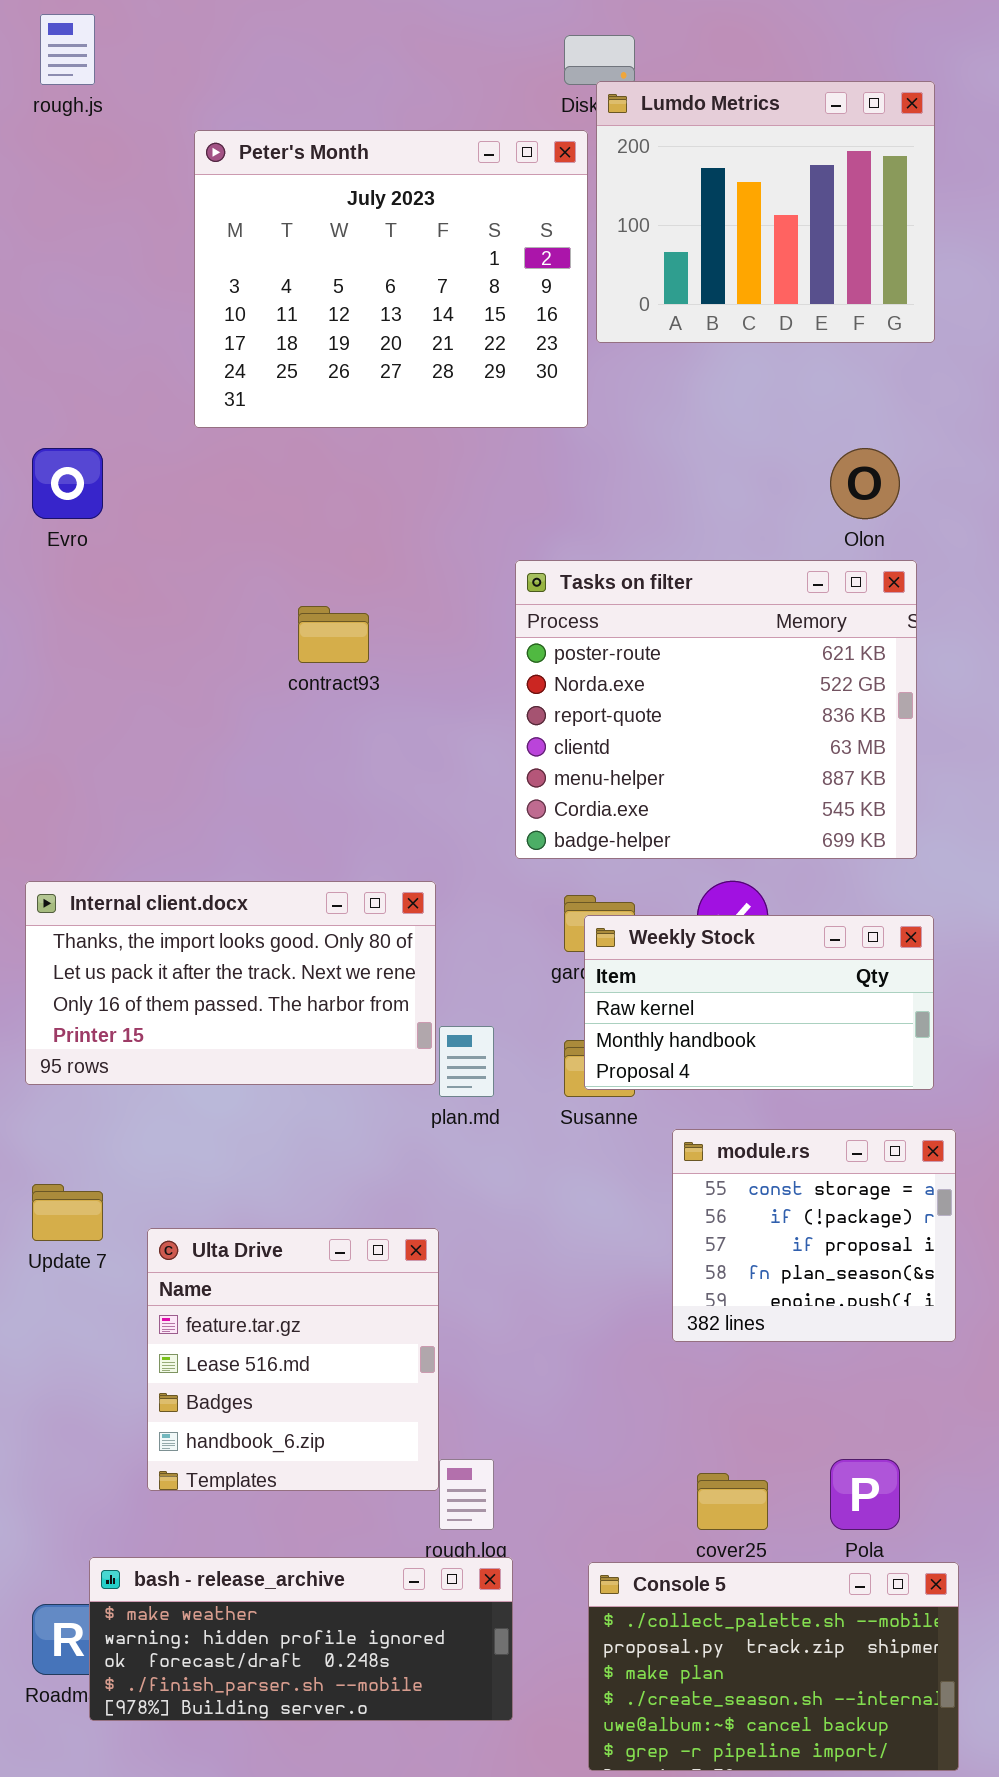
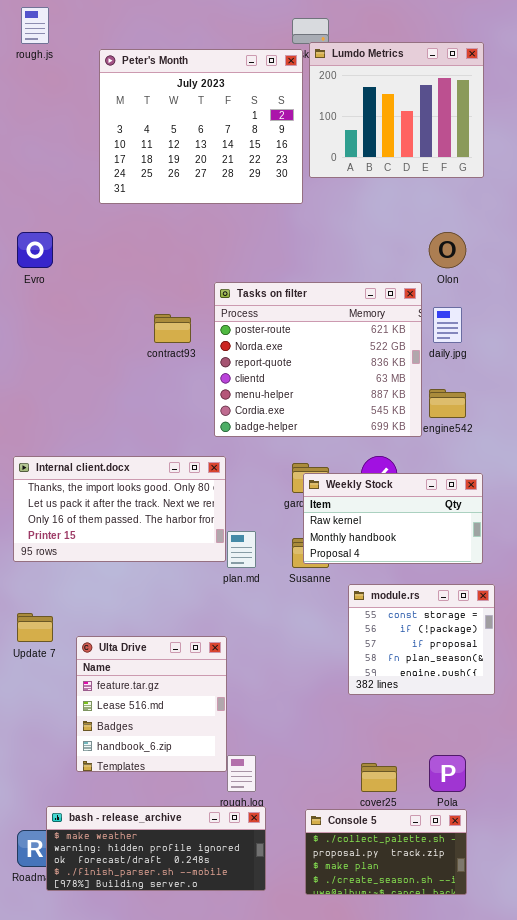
Peter's Month: [194,130,588,428] -> [99,49,303,204], moved
Tasks on filter: [515,560,917,859] -> [214,282,422,437], moved
Console 5: [588,1562,959,1771] -> [305,809,467,895], resized

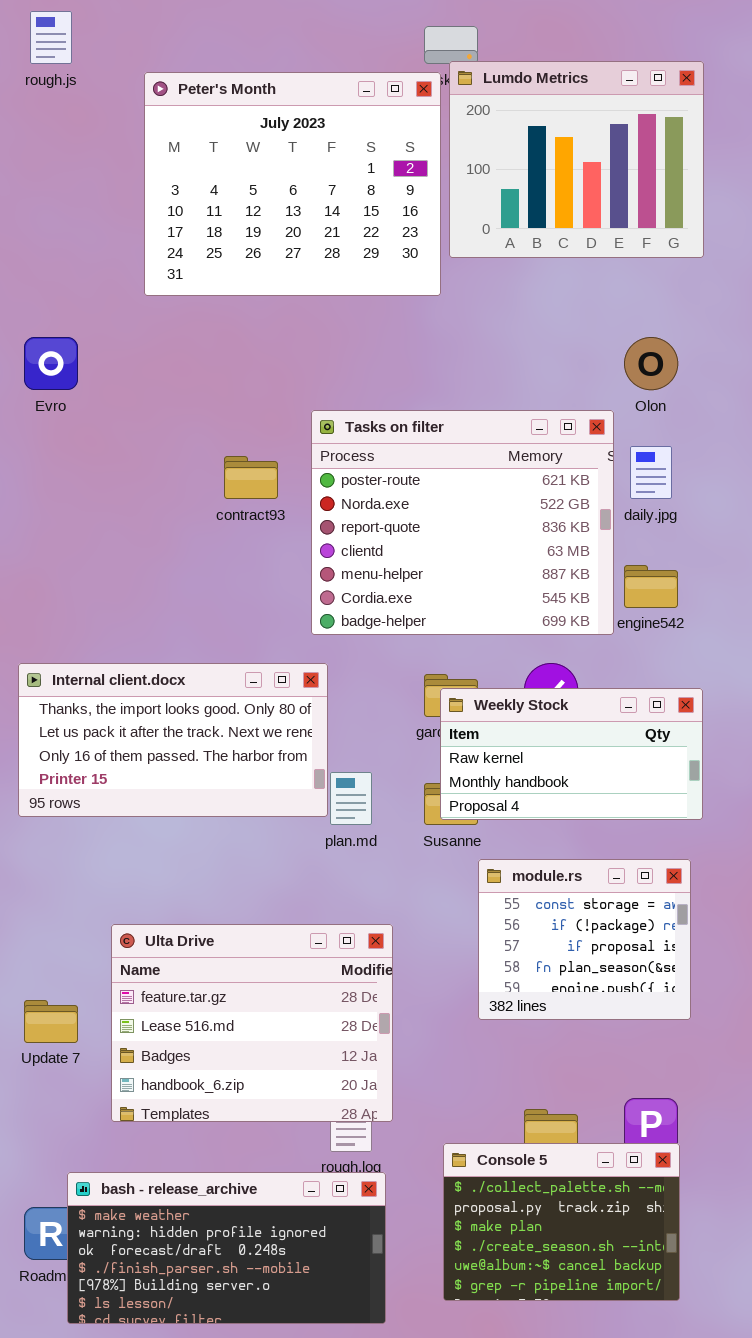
module.rs: [348,584,495,695] -> [478,859,691,1020], moved
Update 7: [17,613,53,642] -> [24,1000,78,1043], moved
Ulta Drive: [76,636,227,772] -> [111,924,393,1122], resized
bash - release_archive: [46,806,266,891] -> [67,1172,386,1324], resized
Console 5: [305,809,467,895] -> [443,1143,680,1301], resized

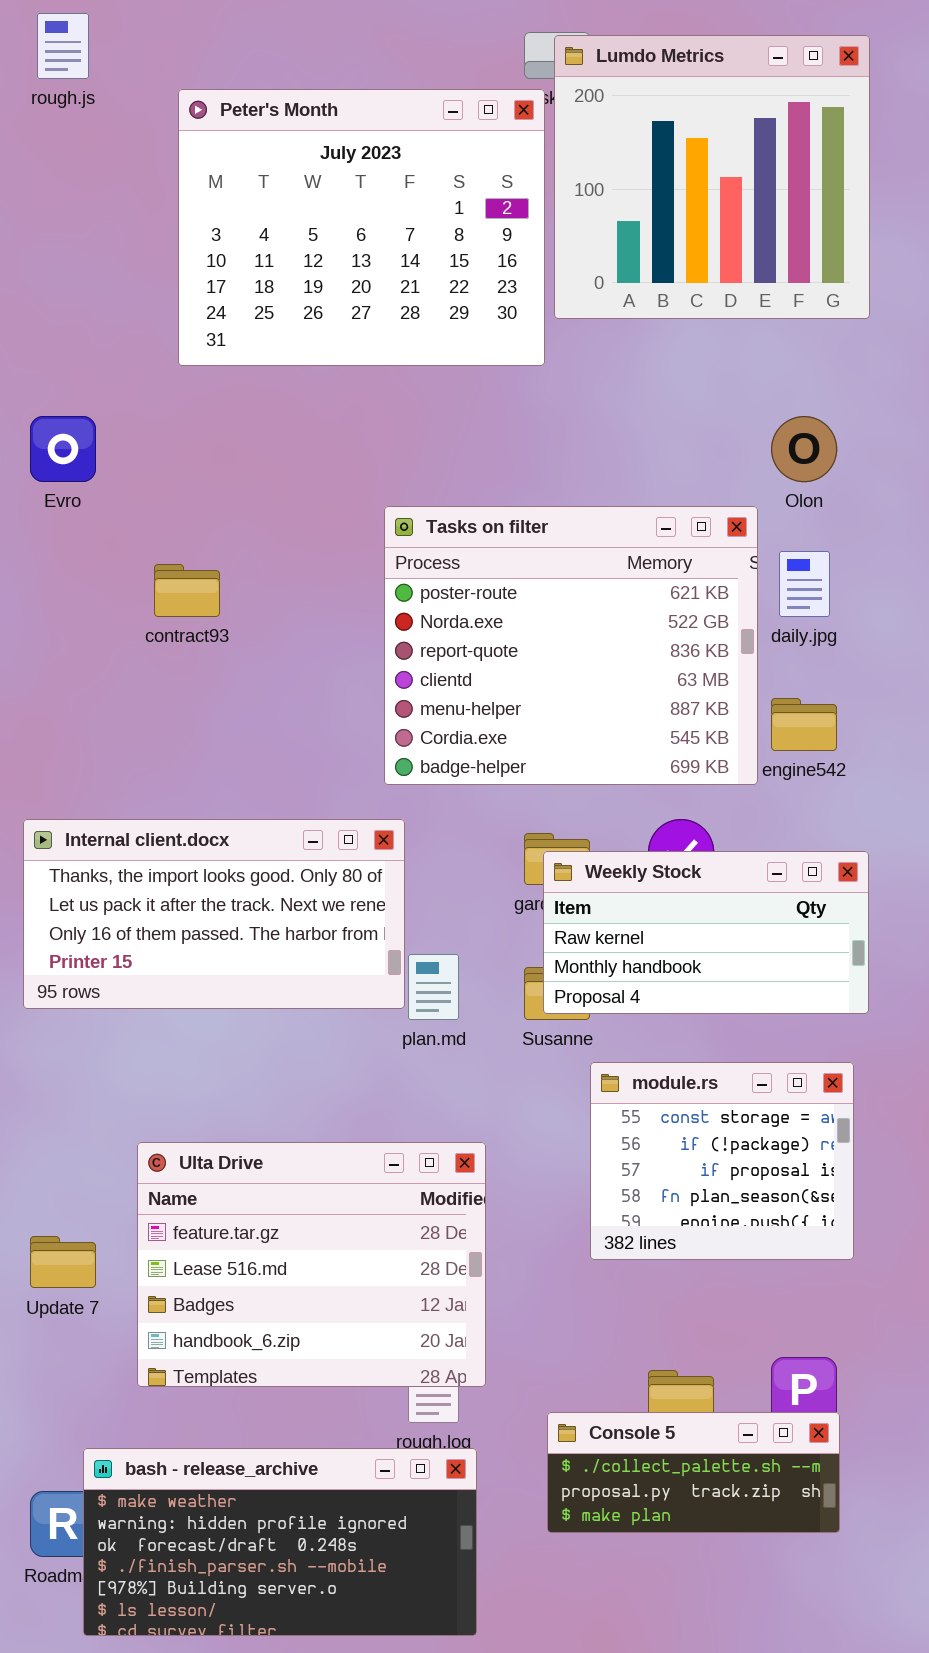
Lumdo Metrics: [449,61,704,258] -> [554,35,870,319], resized
contract93: [224,456,278,499] -> [154,564,220,617], moved
Console 5: [443,1143,680,1301] -> [547,1412,840,1533], resized

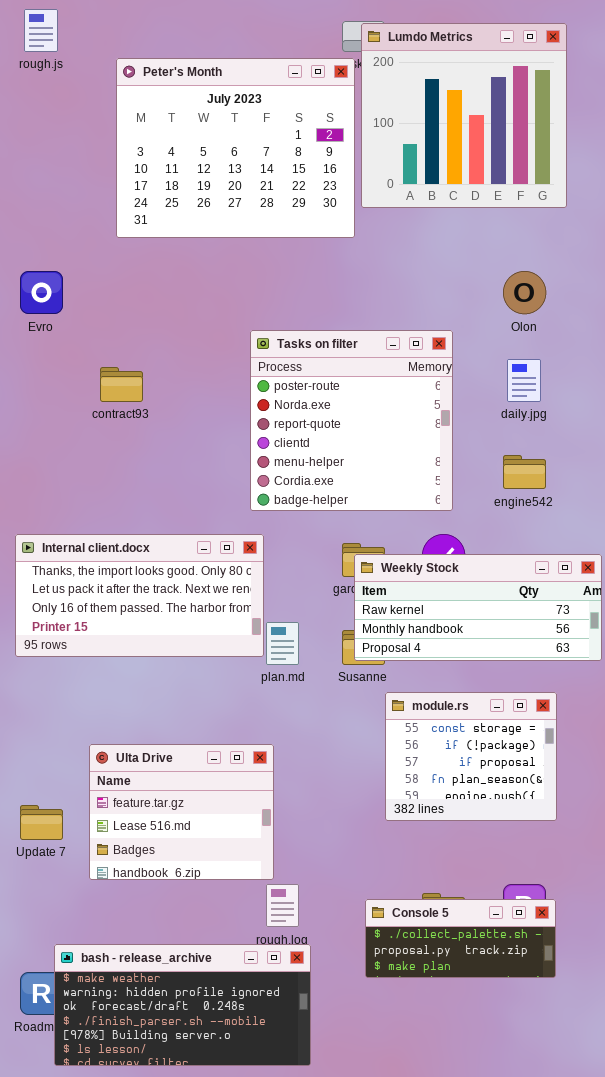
Tasks on filter: [384,506,758,785] -> [250,330,453,511], resized
Weekly Stock: [543,851,869,1014] -> [354,554,602,661], resized
Ulta Drive: [137,1142,486,1387] -> [89,744,274,880], resized
Console 5: [547,1412,840,1533] -> [365,899,556,978], moved

